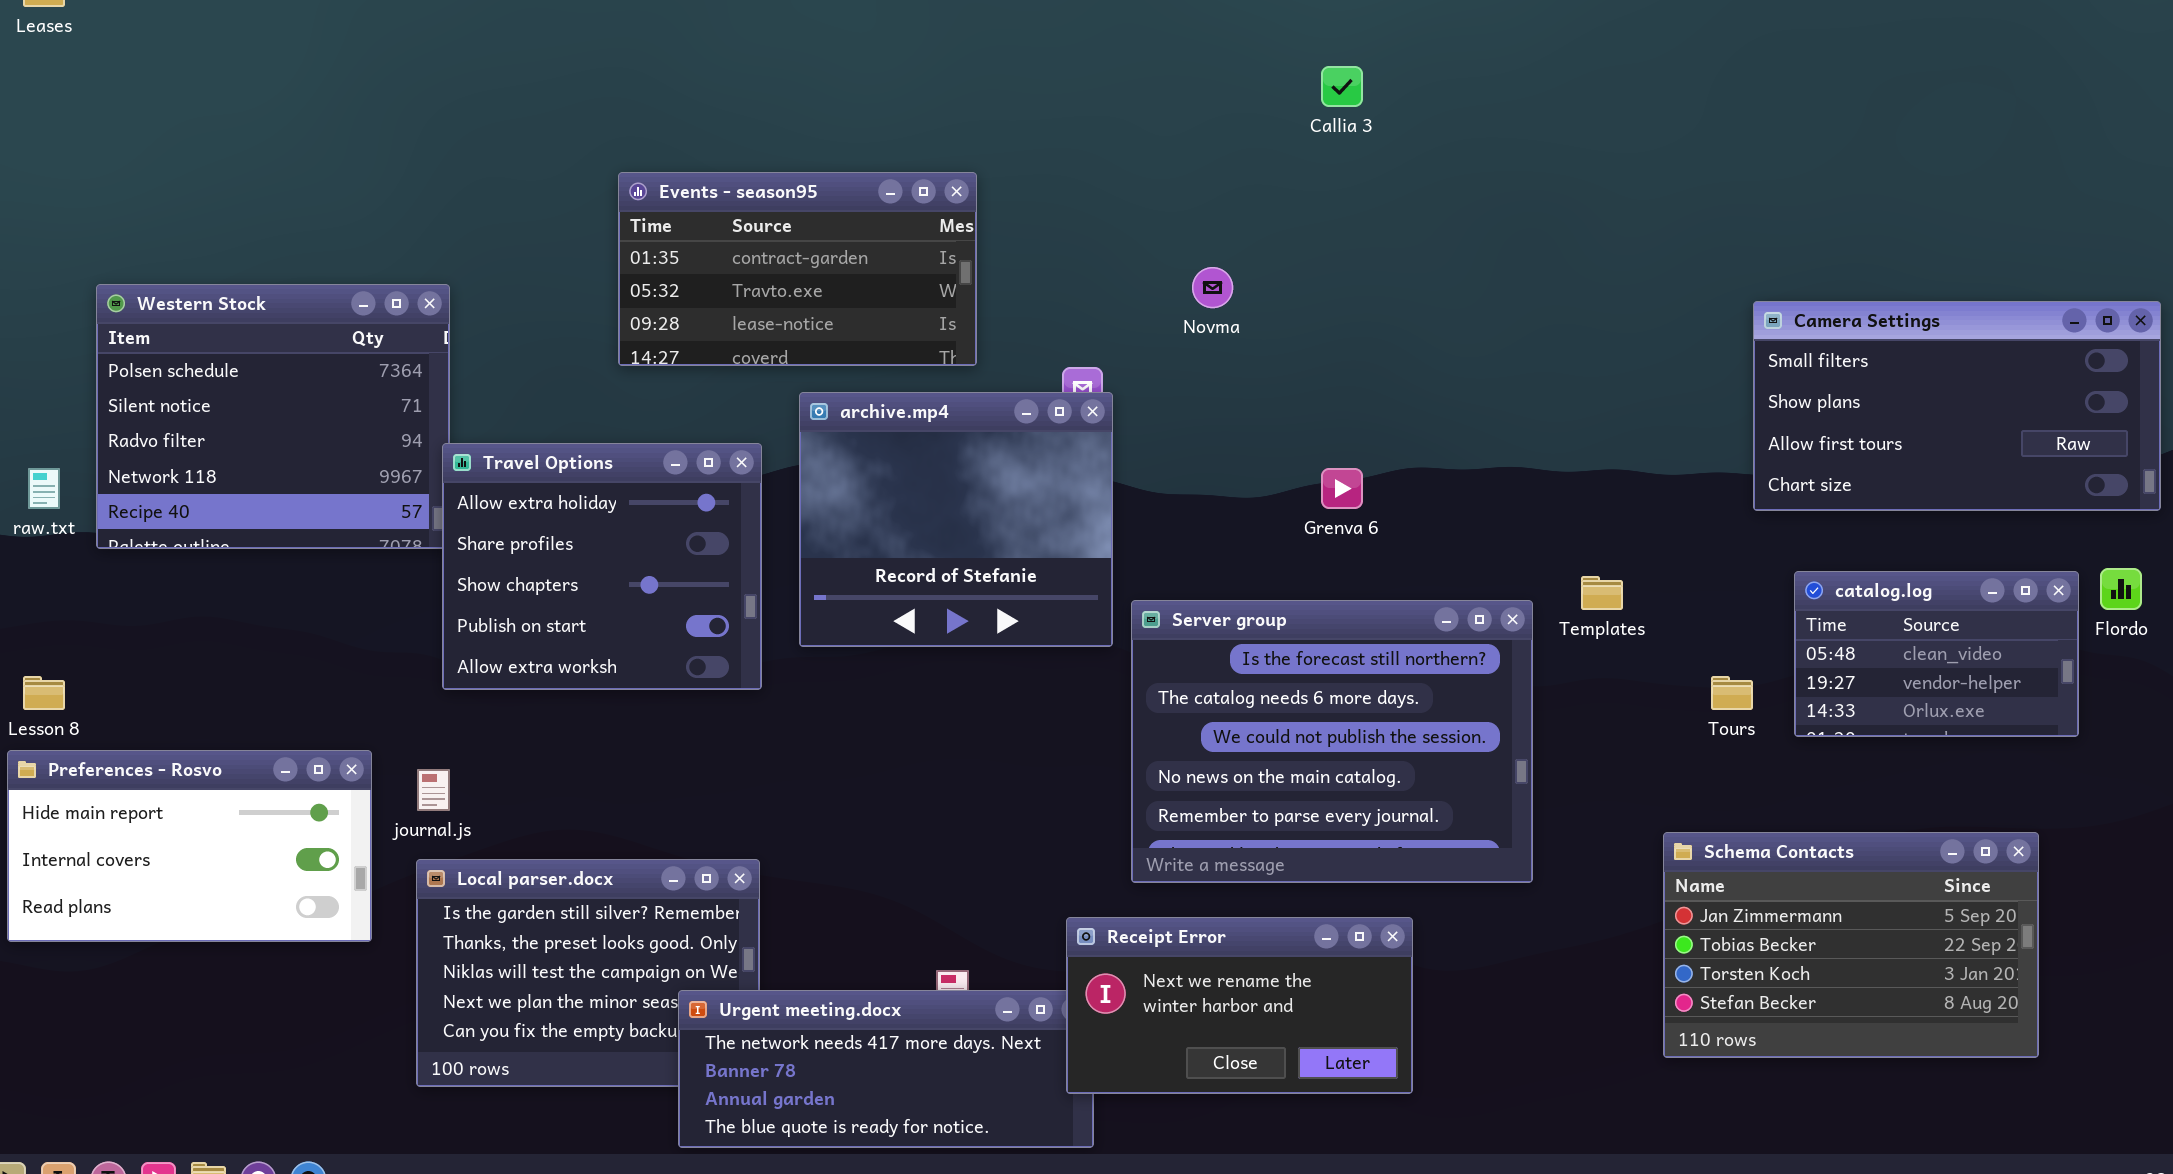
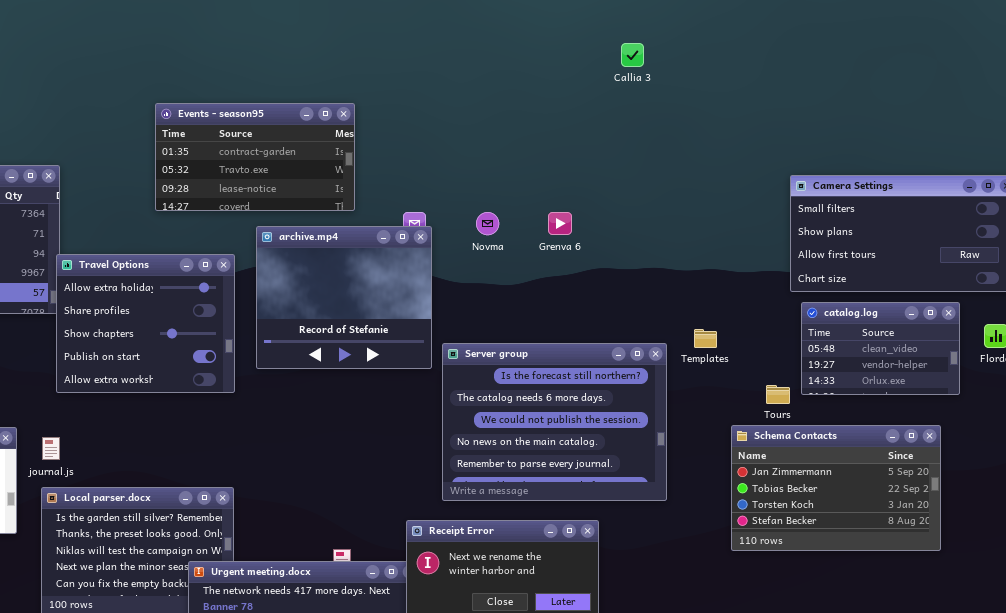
Callia 3: [1321,66,1363,107] -> [621,43,644,67], moved
Novma: [1192,267,1233,308] -> [476,212,499,235], moved
Grenva 6: [1321,468,1363,509] -> [548,212,572,235], moved
catalog.log: [1794,571,2079,737] -> [801,302,960,395], moved
Schema Contacts: [1663,832,2039,1058] -> [731,425,941,551], moved

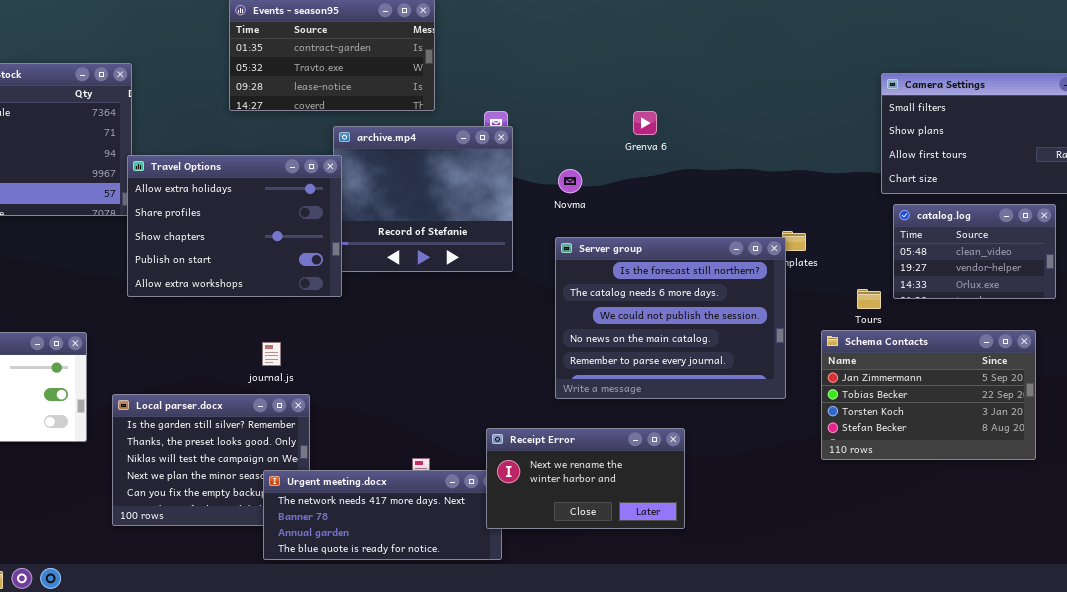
Novma: [476,212,499,235] -> [558,169,582,193], moved
Travel Options: [56,254,235,393] -> [127,155,342,297], resized
Server group: [442,343,667,501] -> [555,237,786,399], moved
journal.js: [42,437,60,460] -> [262,342,281,366], moved

